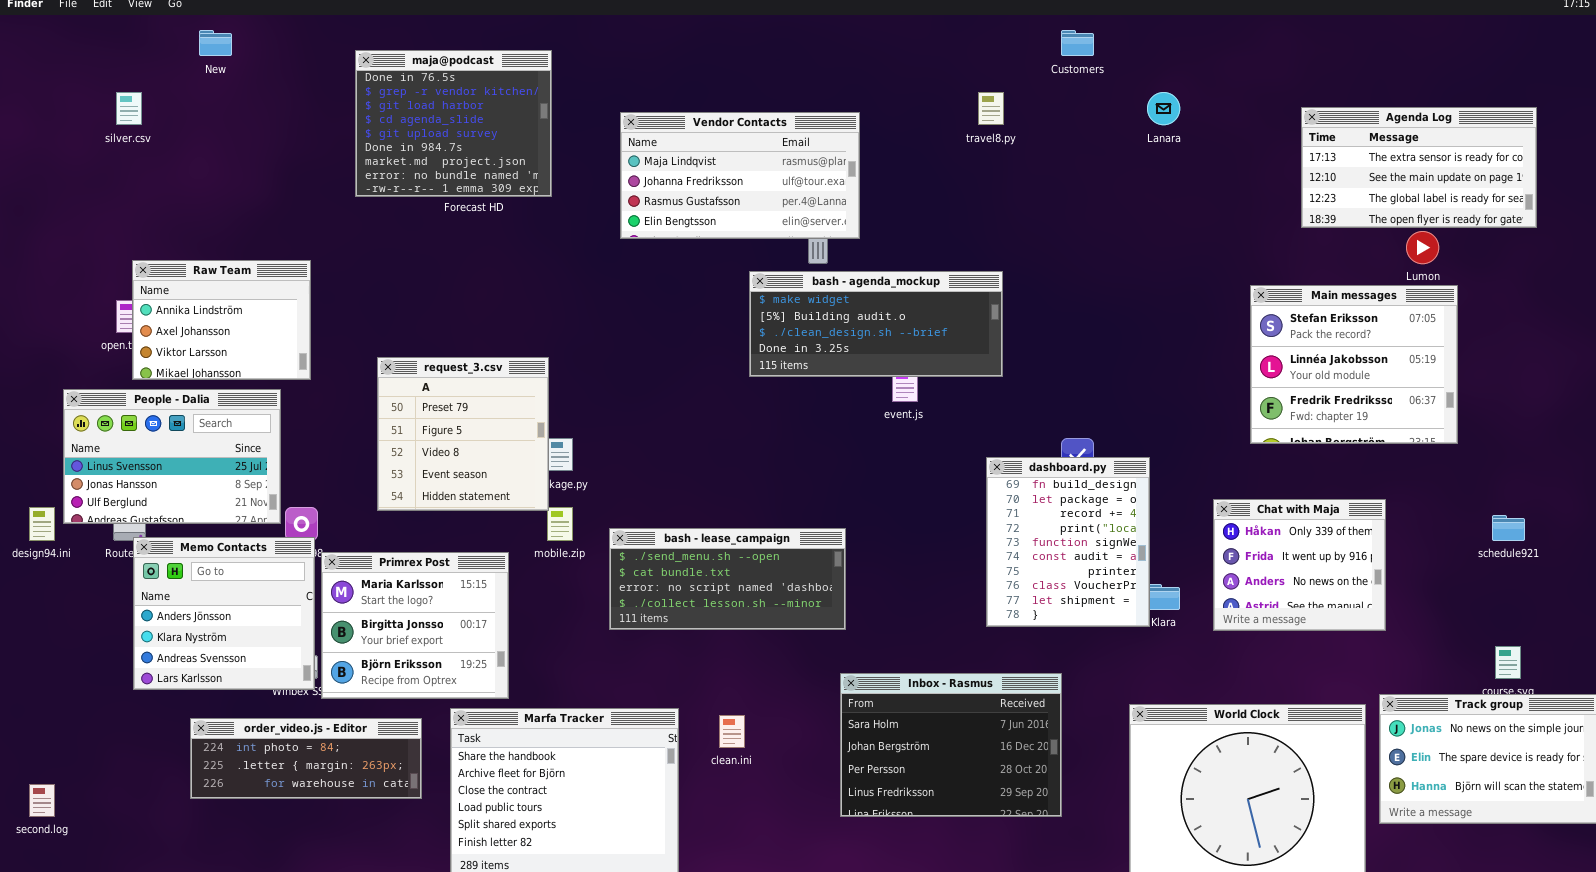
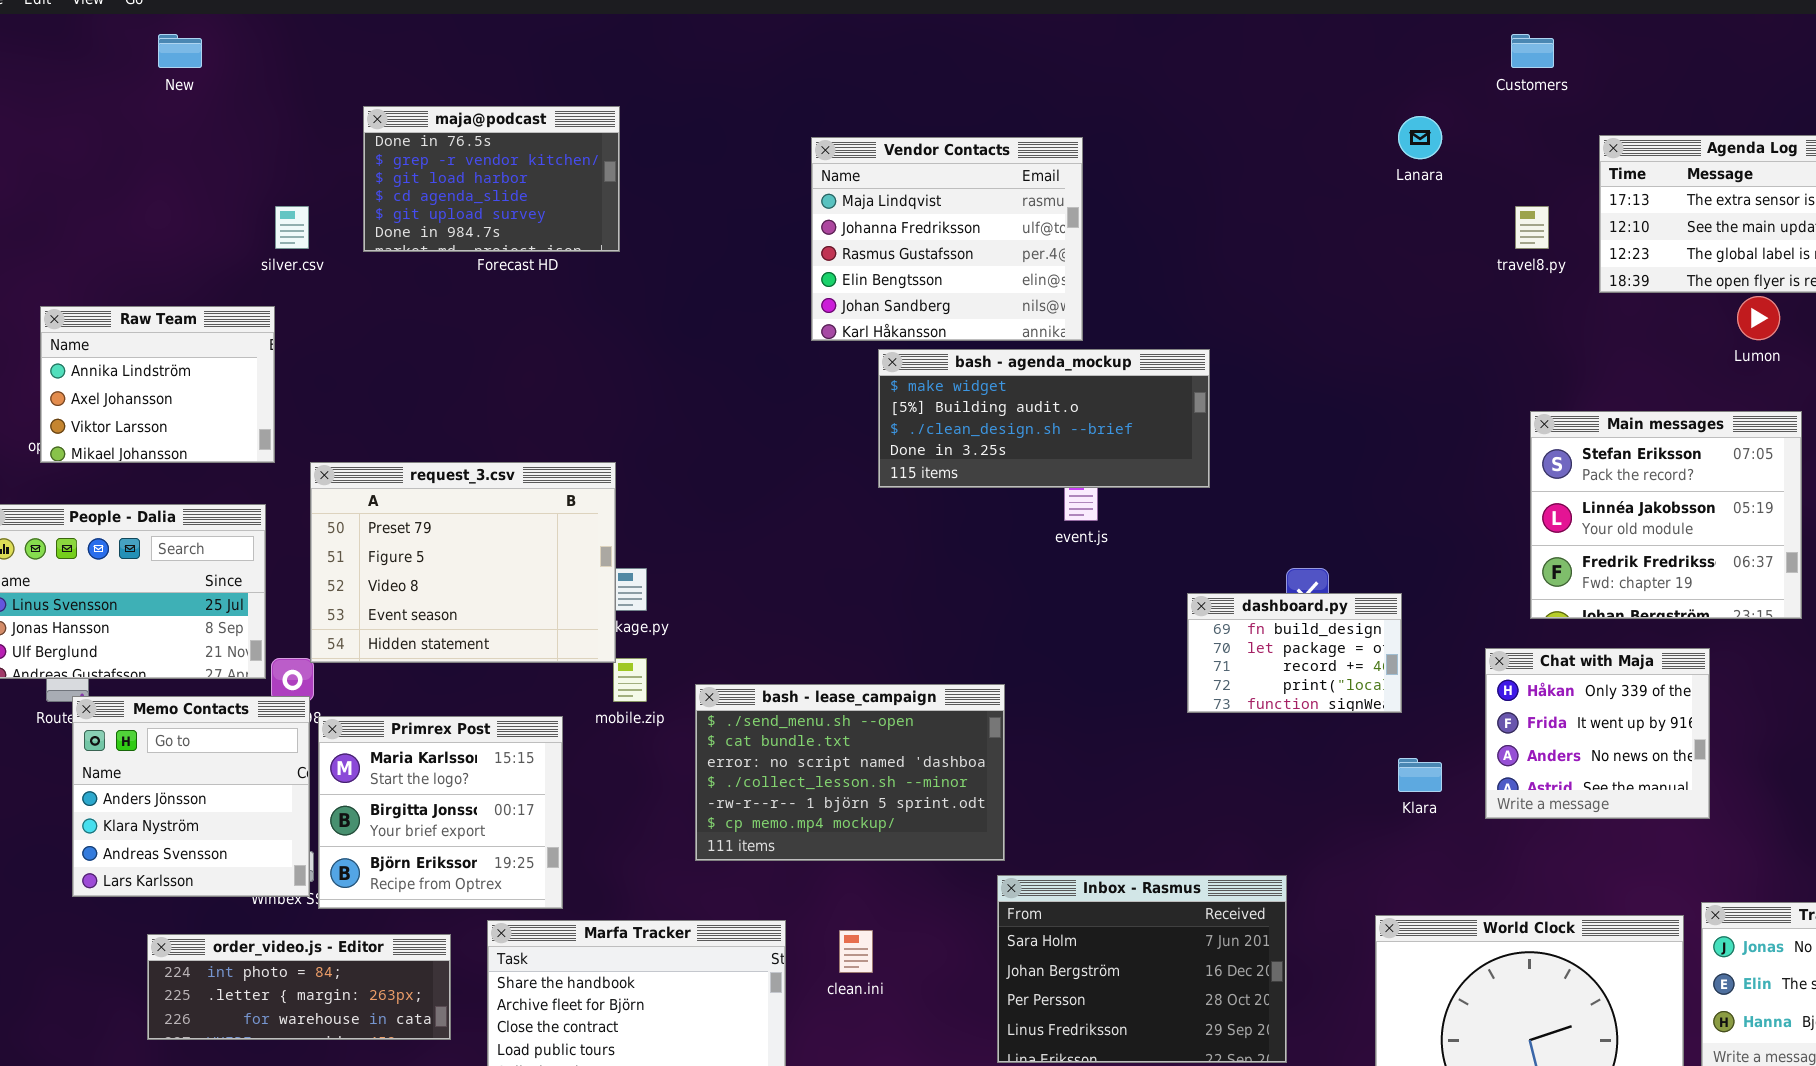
Customers: [1061,30,1094,56] -> [1511,34,1554,68], moved
maja@podcast: [355,50,552,197] -> [363,106,620,252], resized
silver.csv: [116,92,142,125] -> [275,206,309,249], moved
travel8.py: [978,92,1004,125] -> [1515,206,1549,249], moved
Vendor Contacts: [620,112,860,239] -> [811,137,1083,341], moved, resized
Raw Team: [132,260,311,380] -> [40,306,275,463], moved
Main messages: [1250,285,1458,444] -> [1530,411,1802,619], moved
request_3.csv: [377,357,549,511] -> [310,462,616,663], resized
dashboard.py: [986,457,1150,627] -> [1187,593,1402,713], resized
bash - lease_campaign: [609,528,846,630] -> [695,684,1005,861], resized

